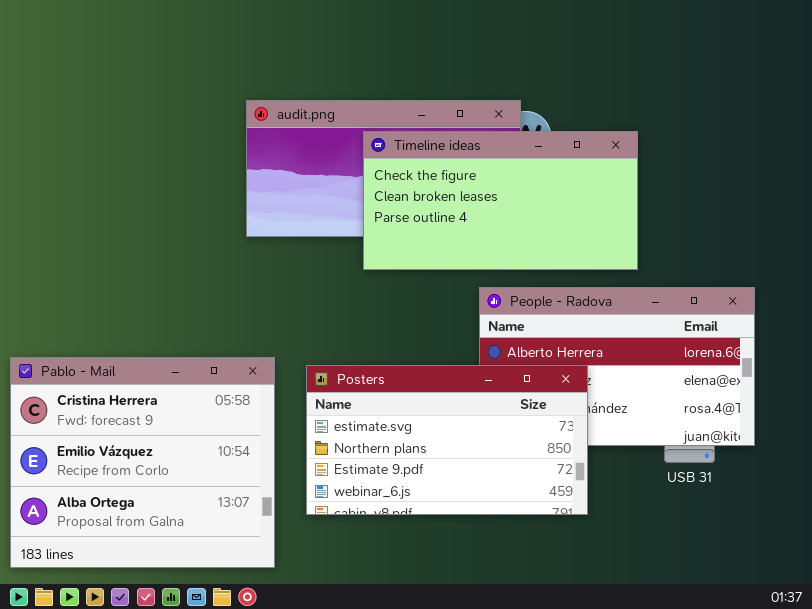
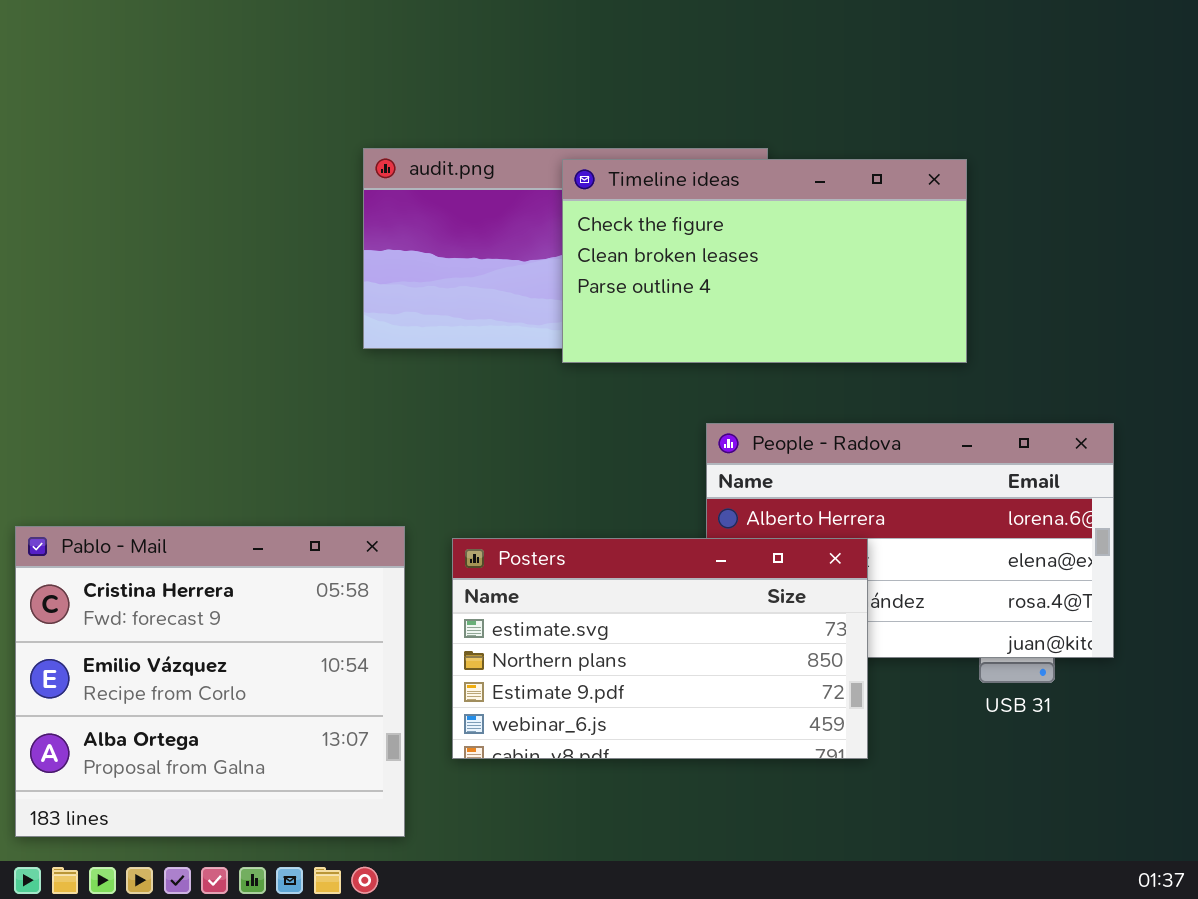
Timeline ideas: [363,131,638,270] -> [562,159,967,363], moved

